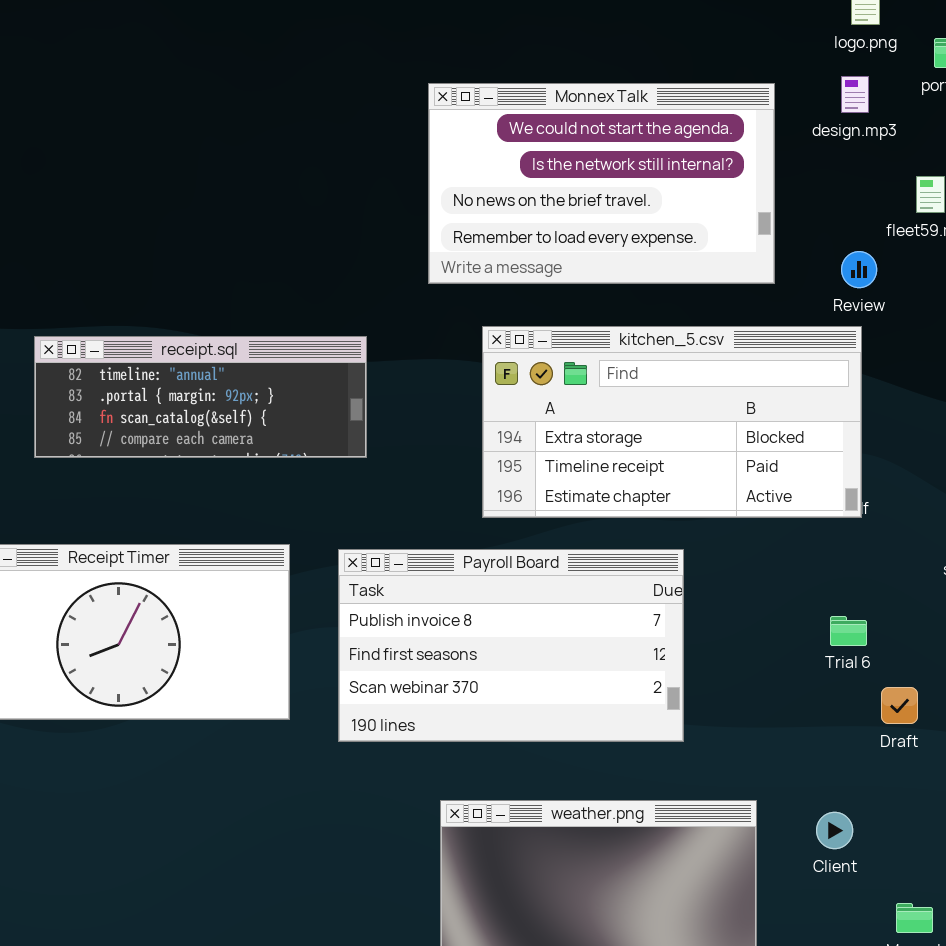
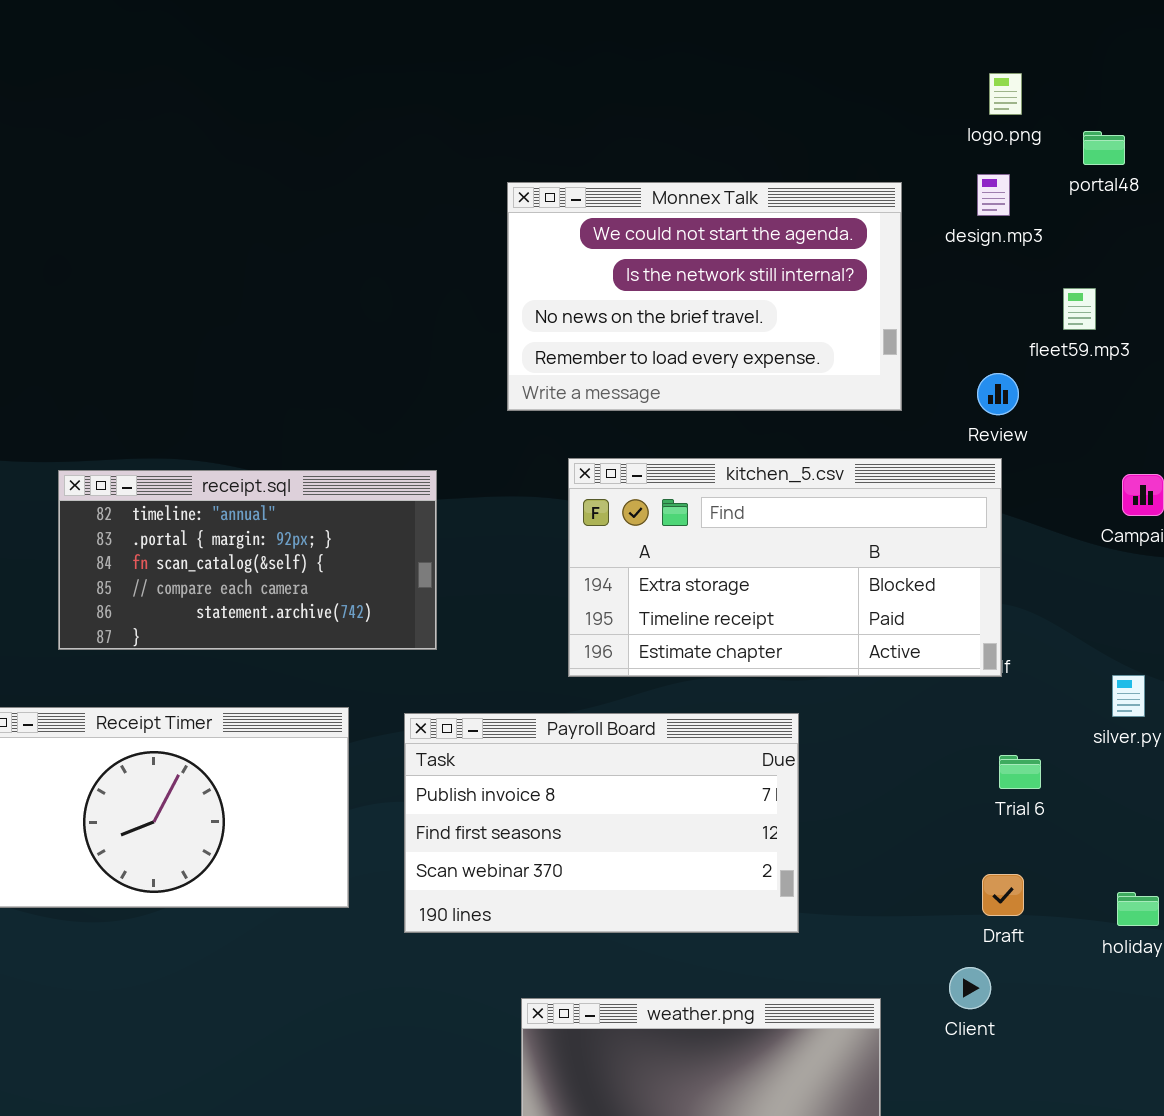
receipt.sql: [34,336,367,458] -> [58,470,437,650], resized
Trial 6: [830,616,867,646] -> [999,755,1041,789], moved
Draft: [881,687,918,724] -> [982,874,1024,916], moved
Client: [816,812,853,849] -> [949,967,991,1009], moved

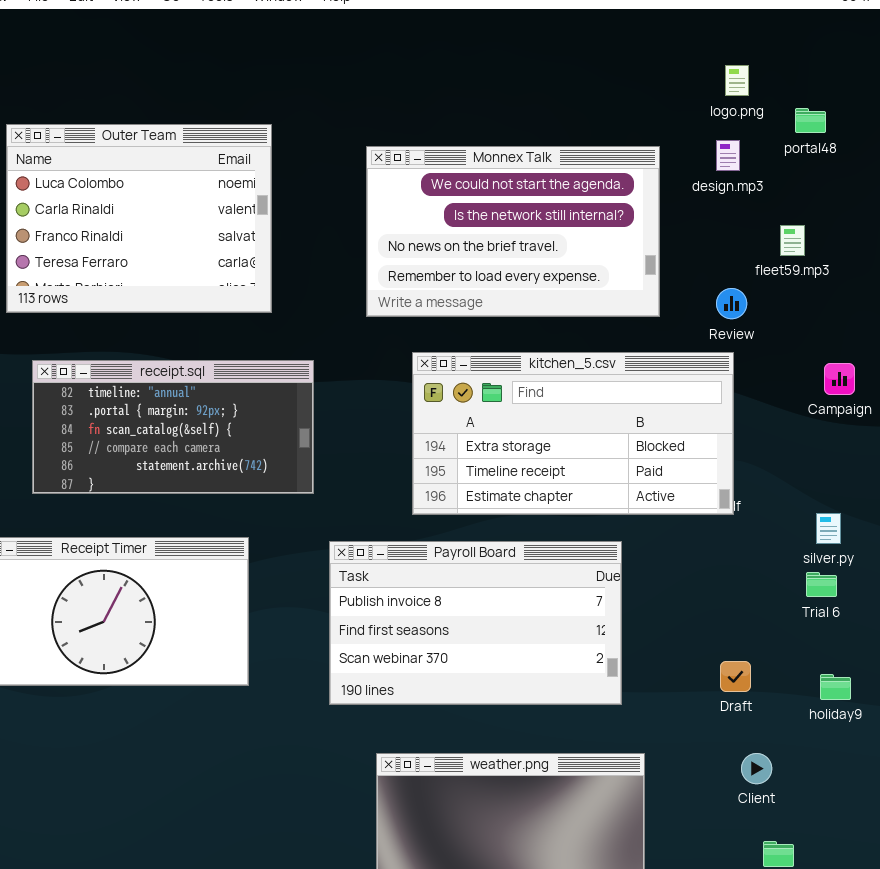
Outer Team: none -> [6,124,272,313], opened
Payroll Board: [404,713,799,933] -> [329,541,622,705], moved
Trial 6: [999,755,1041,789] -> [806,572,837,597], moved
Client: [949,967,991,1009] -> [741,753,772,784], moved

